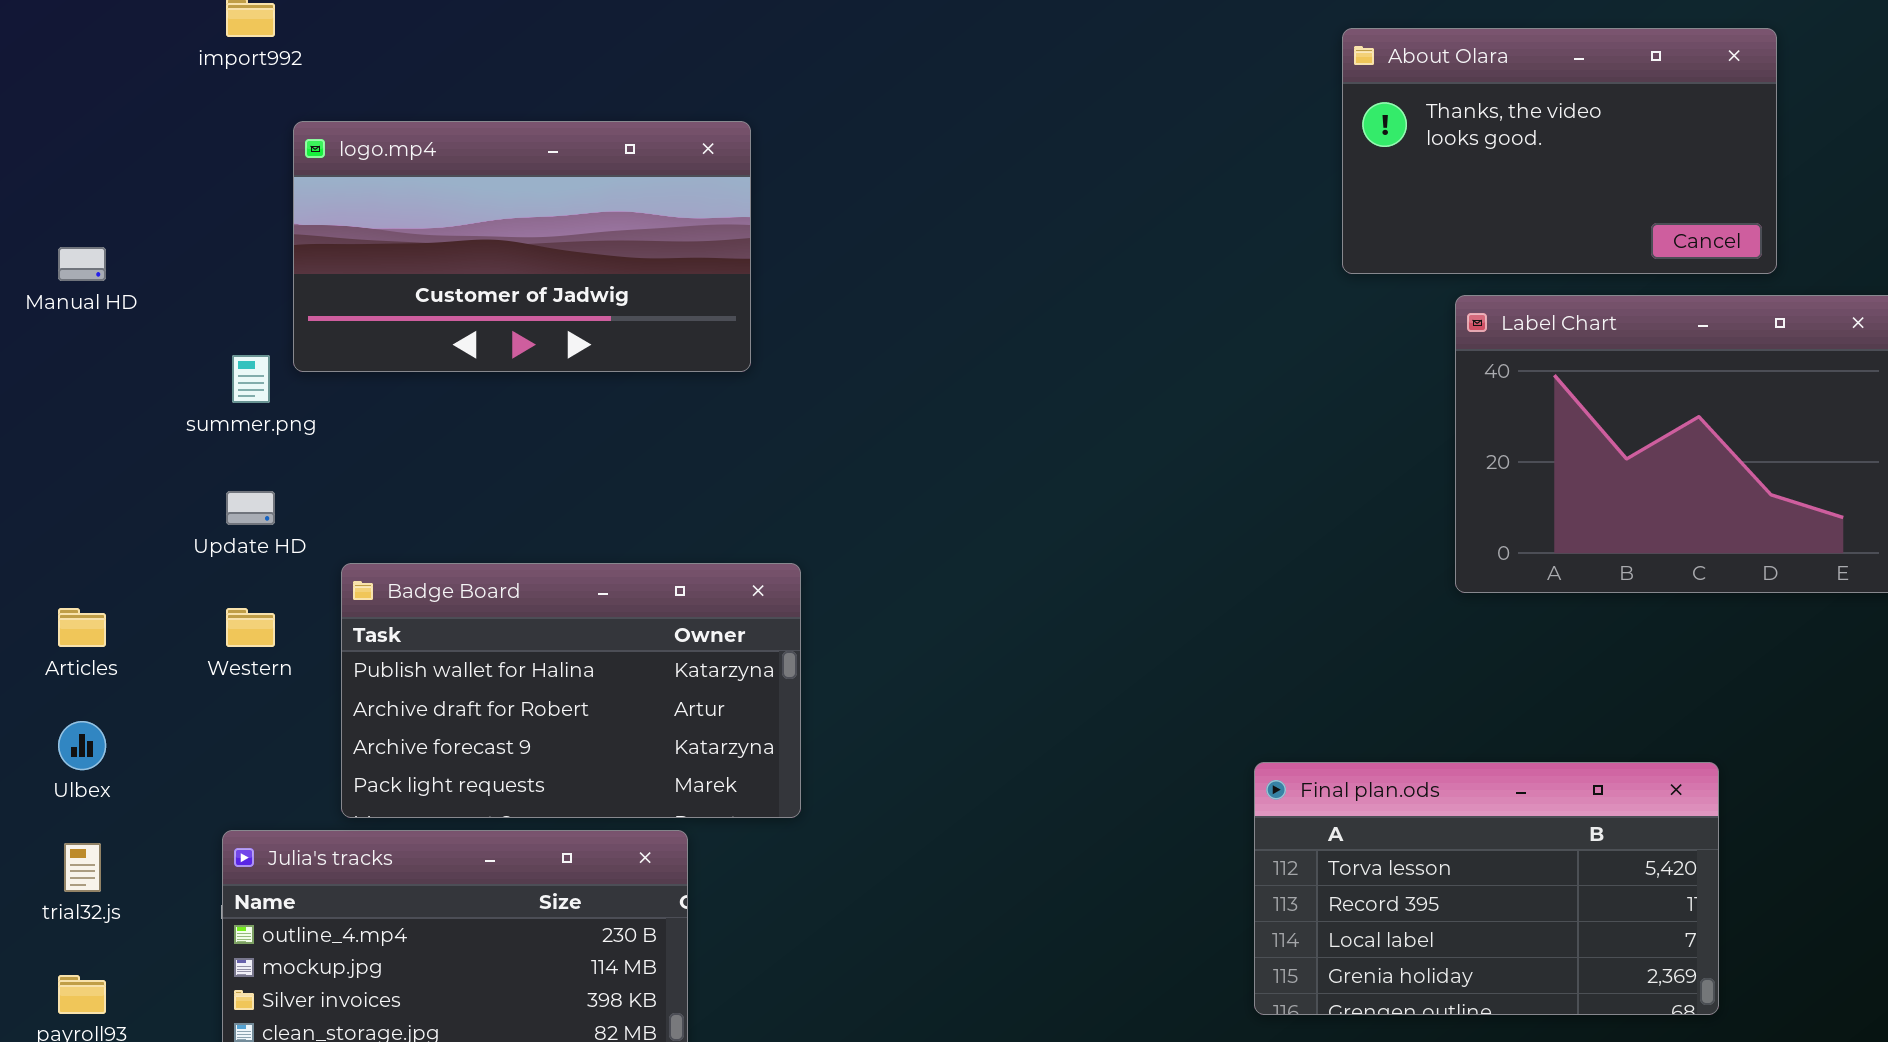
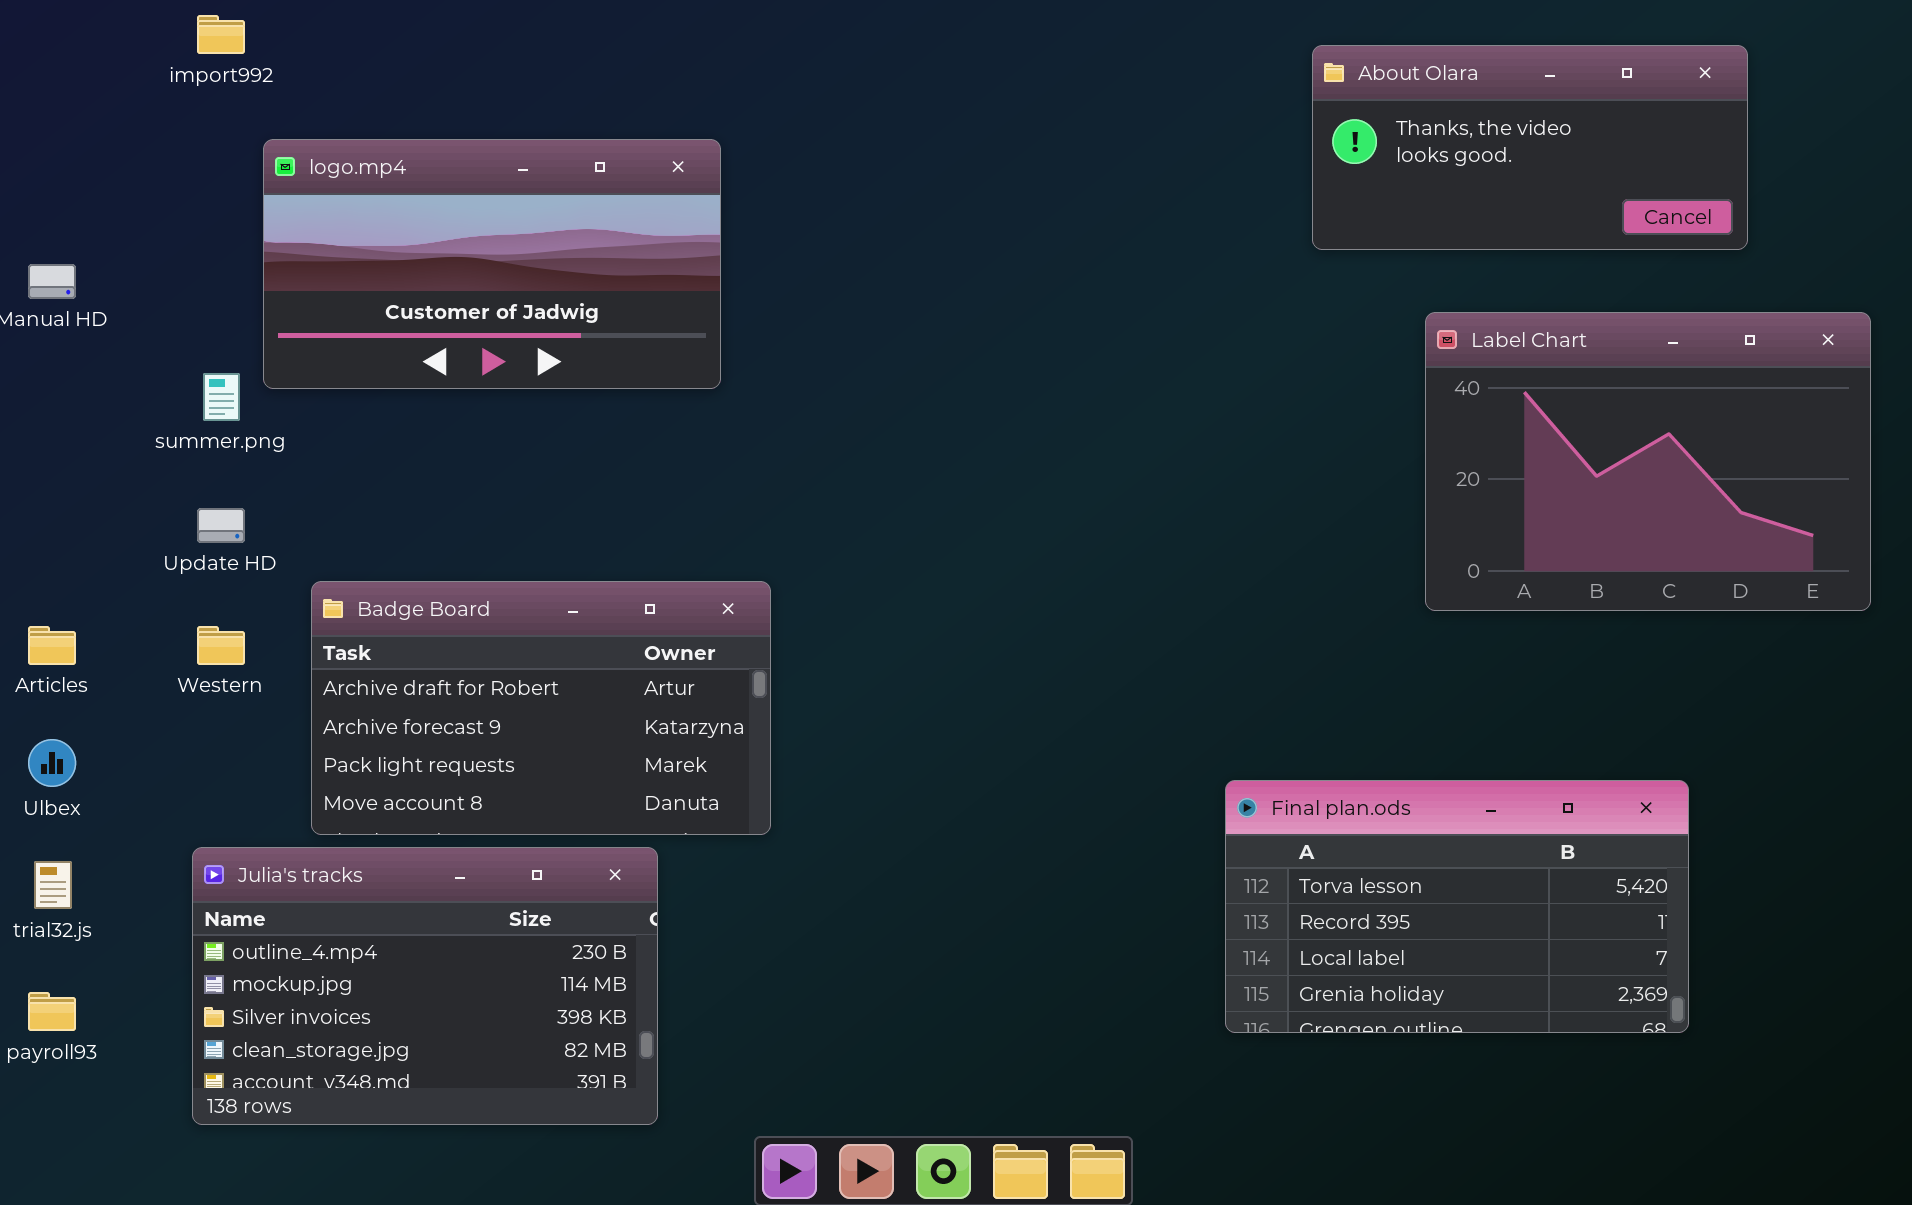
About Olara: [1342,28,1777,274] -> [1312,45,1748,250], resized
Badge Board: [341,563,801,818] -> [311,581,771,835], scrolled down 1 row

